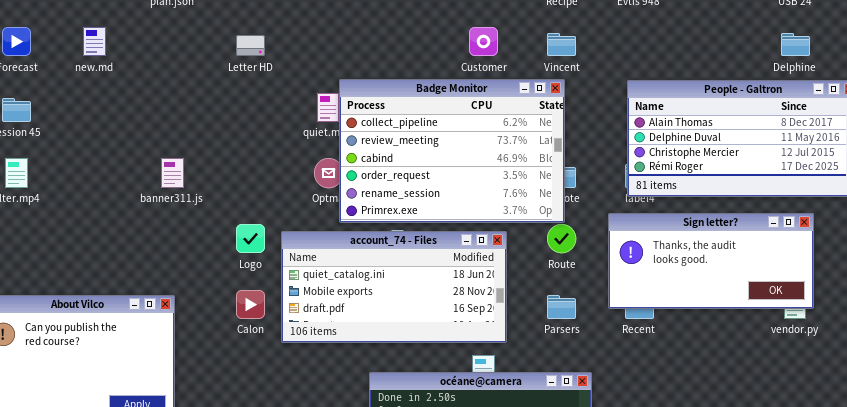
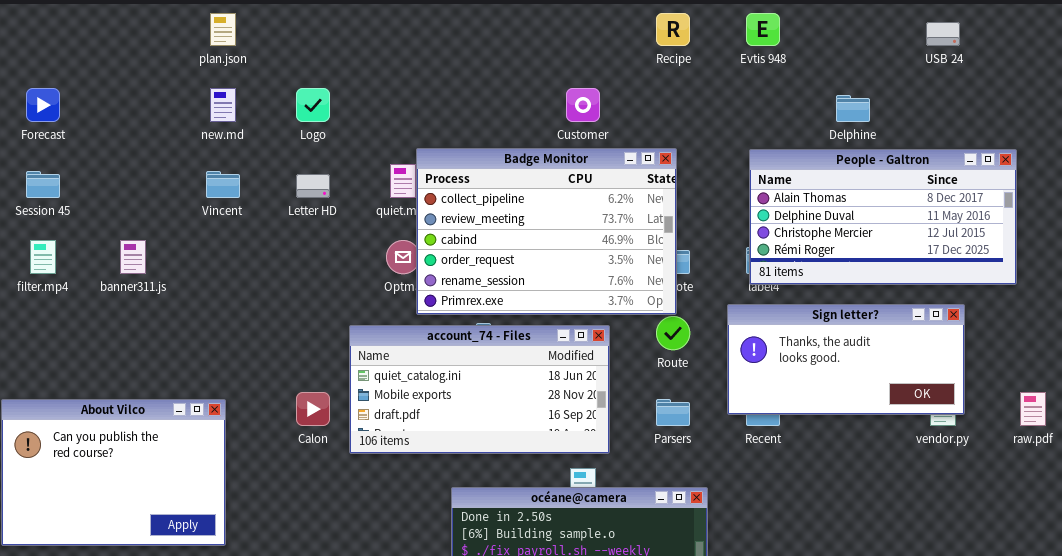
new.md: [83,27,106,56] -> [210,88,236,122], moved
Vincent: [547,33,576,56] -> [206,171,240,198], moved
Delphine: [781,33,810,56] -> [836,95,870,122], moved
Letter HD: [236,35,265,56] -> [296,174,330,198], moved
banner311.js: [161,158,184,188] -> [120,240,146,274], moved
Logo: [236,224,265,253] -> [296,88,330,122], moved

